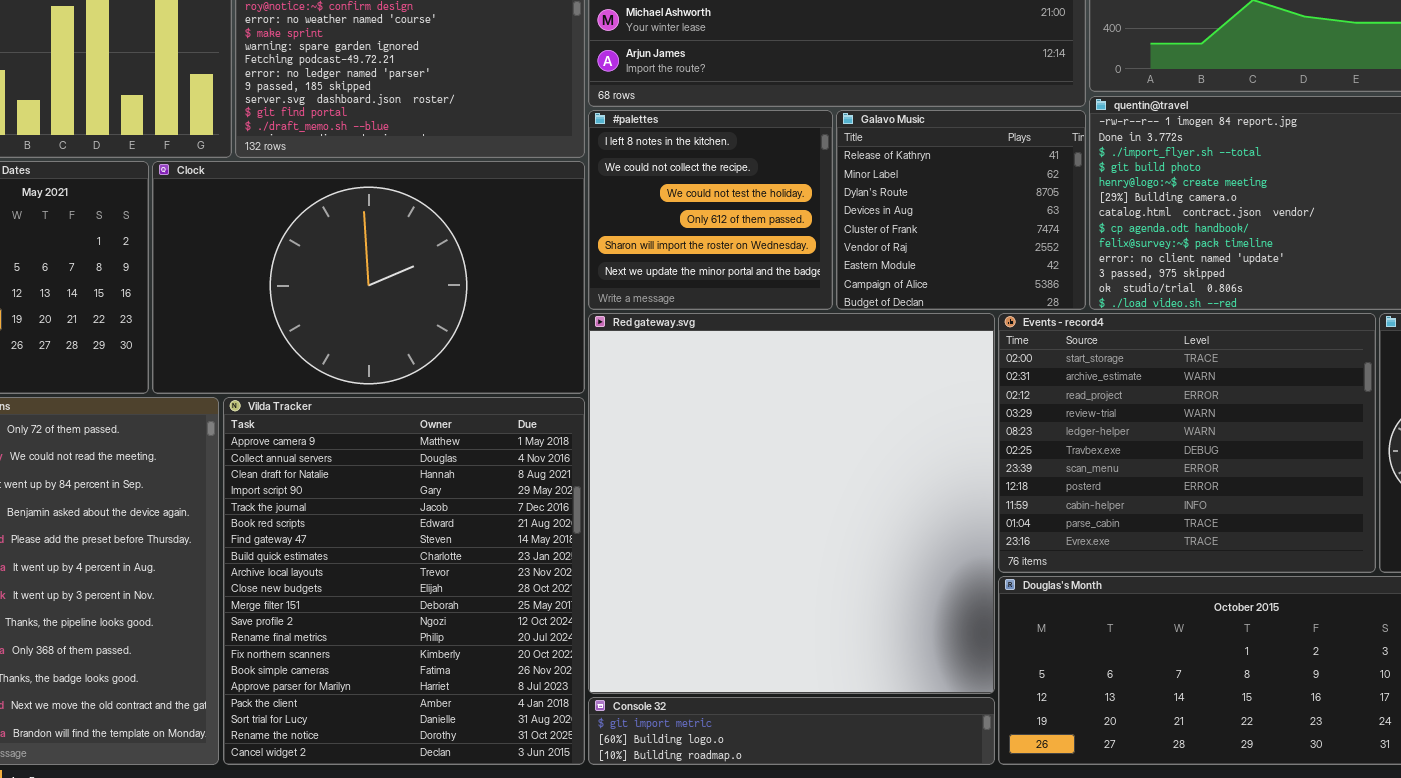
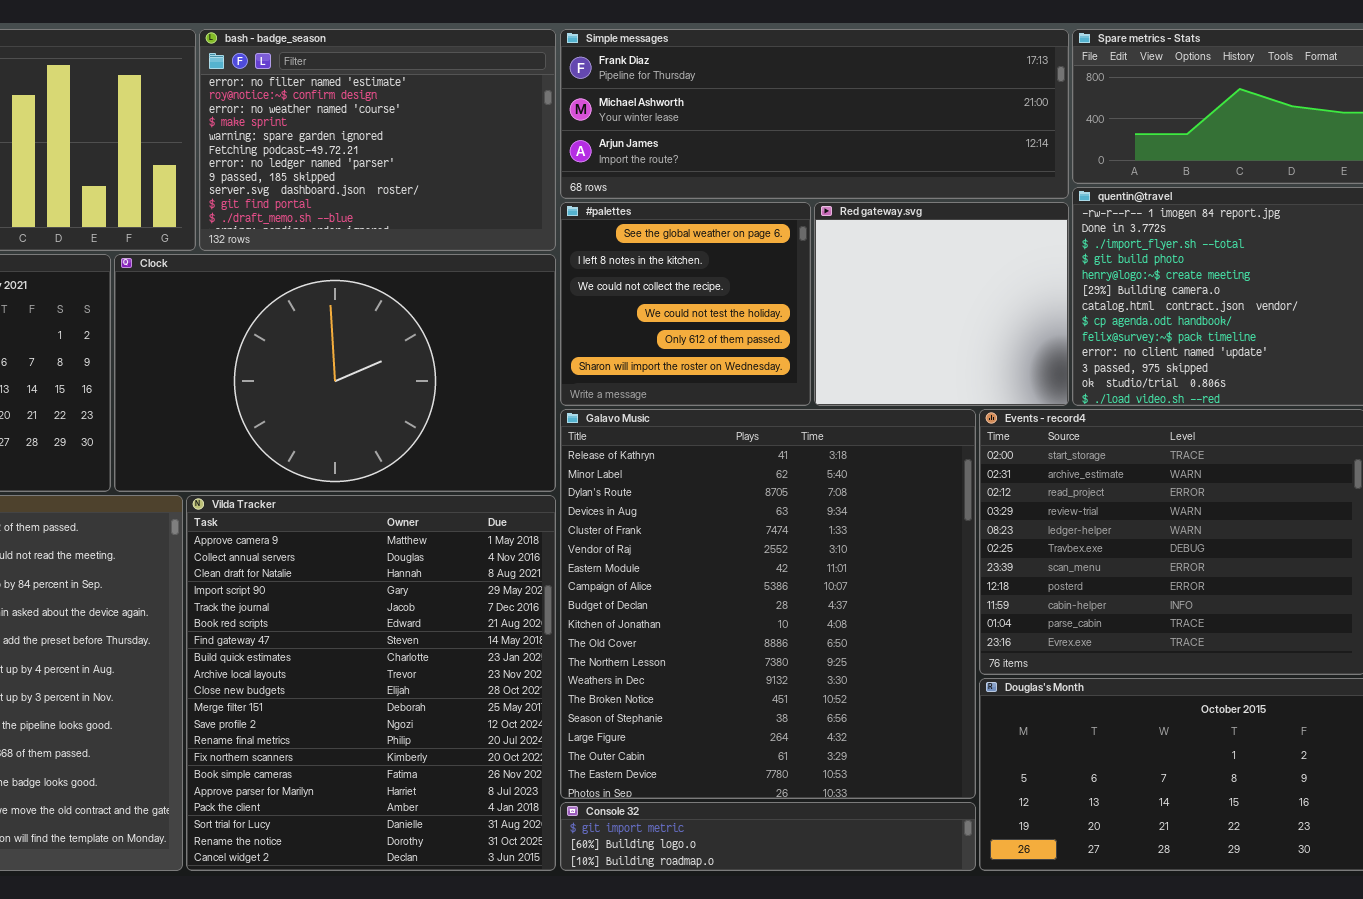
#palettes: [588,110,833,310] -> [560,202,811,406], scrolled up 1 row
Galavo Music: [836,110,1086,310] -> [560,409,976,799], moved, resized
Red gateway.svg: [588,313,995,694] -> [814,202,1069,406], moved, resized

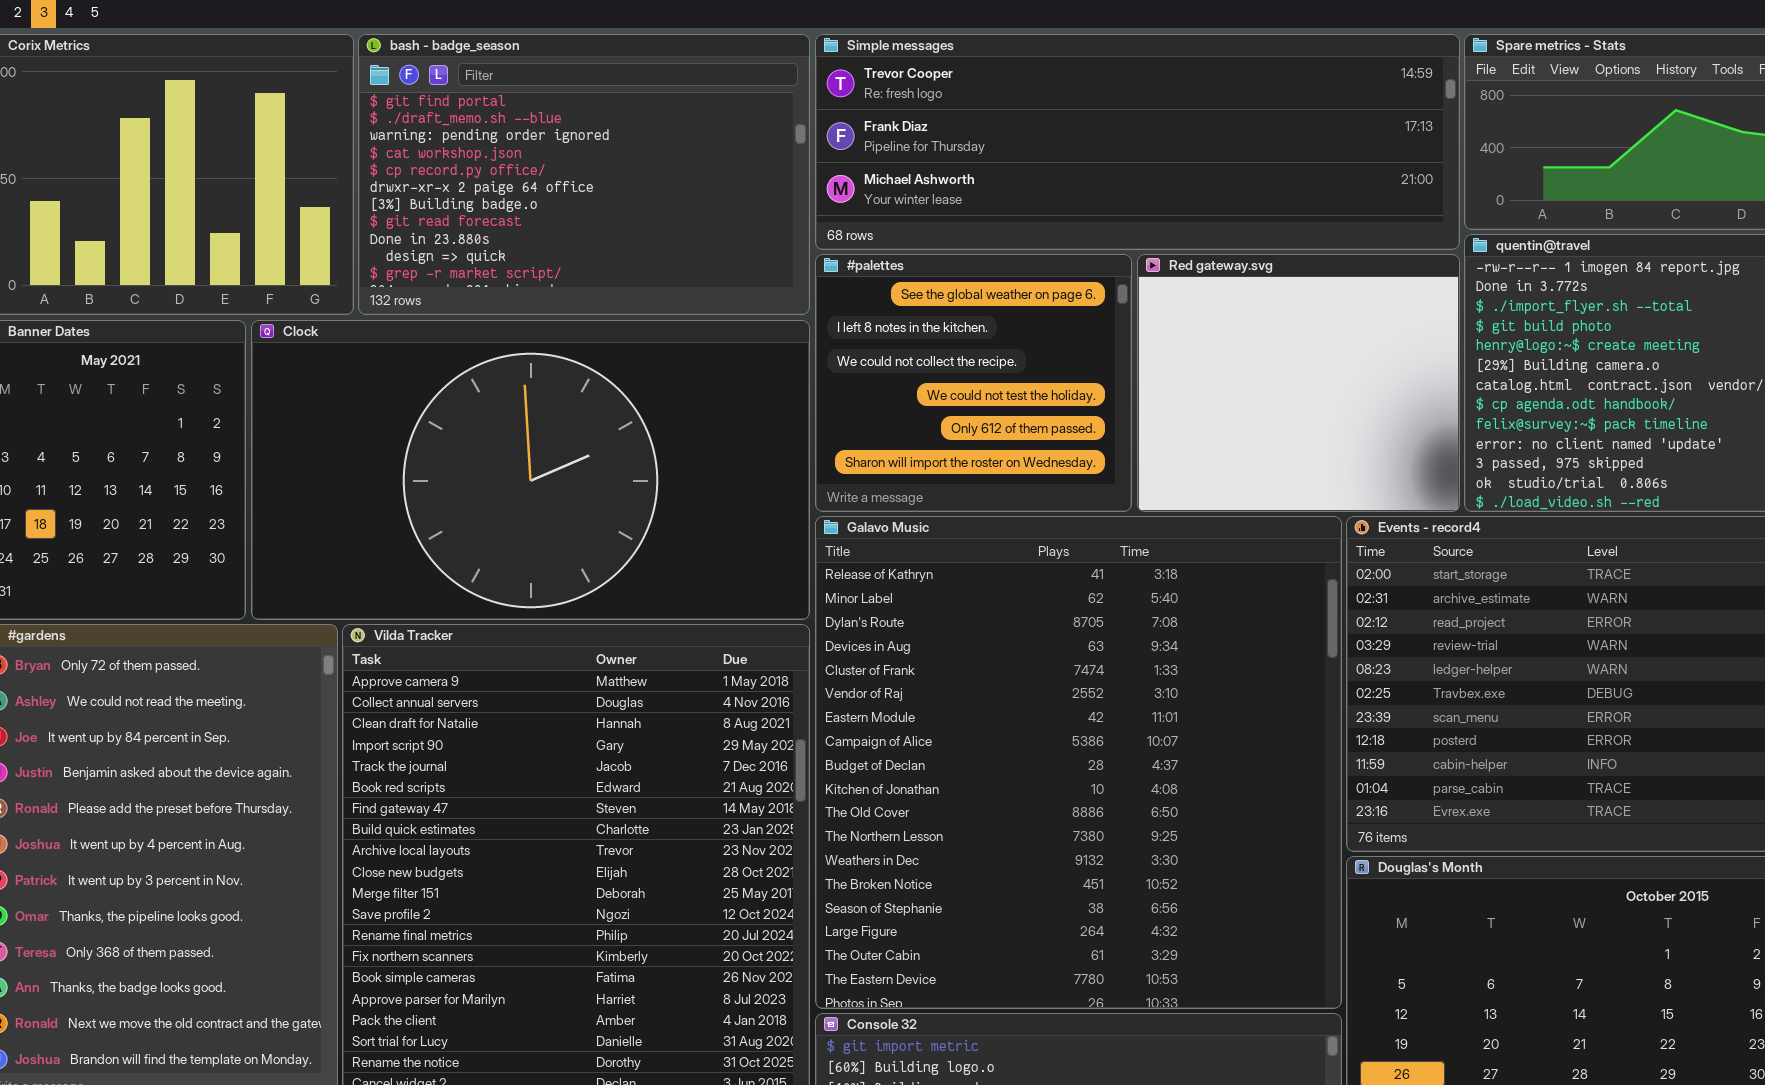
bash - badge_season: [199,29,556,251] -> [358,34,810,315], scrolled down 9 rows
Simple messages: [560,29,1069,199] -> [815,34,1460,250], scrolled up 1 row

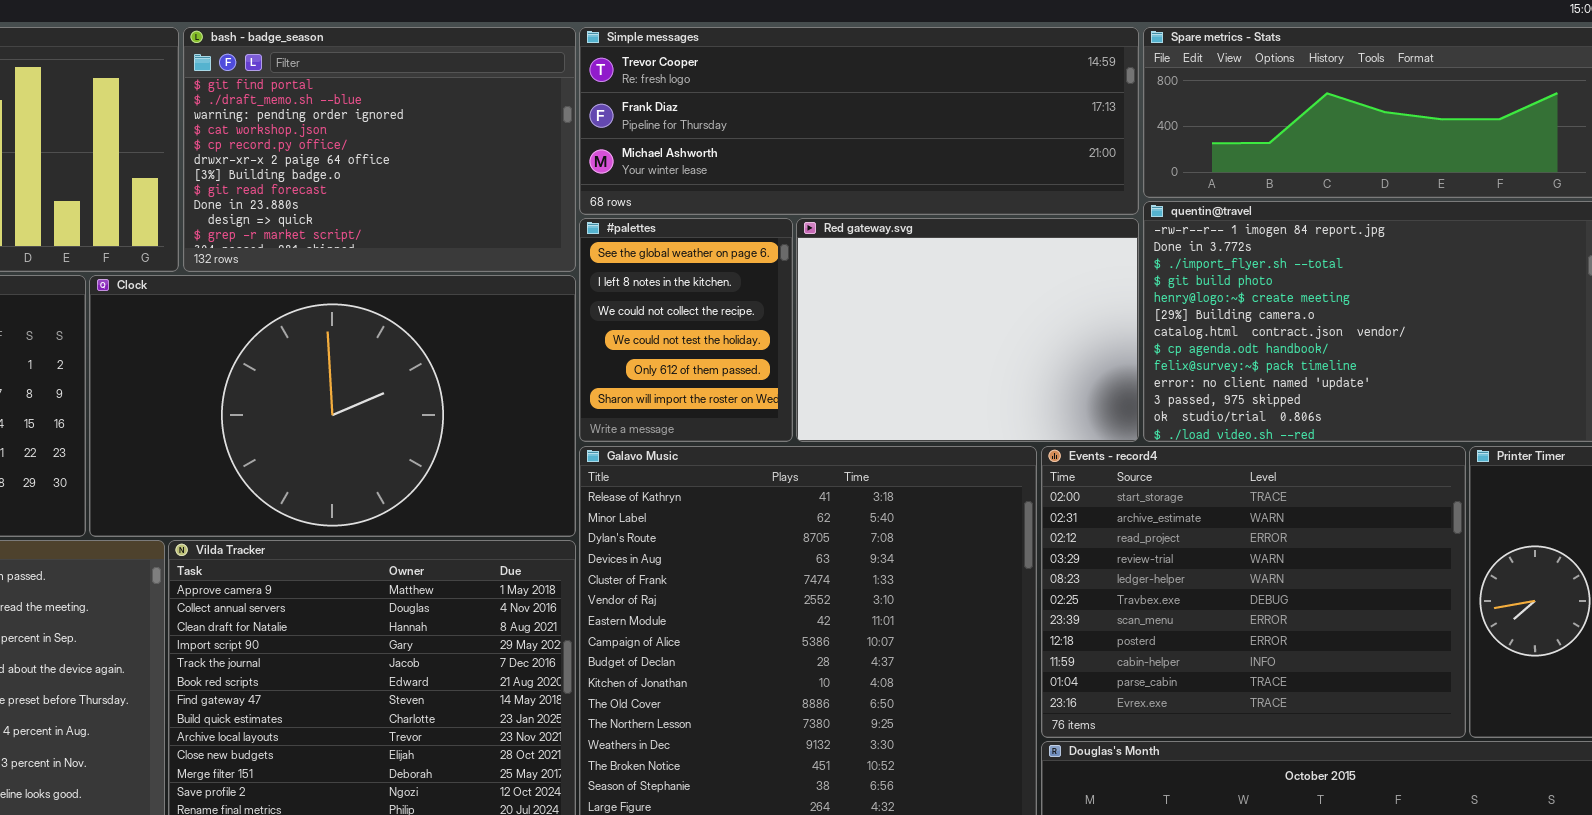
#palettes: [815,254,1132,512] -> [579,218,793,442], resized
Red gateway.svg: [1137,254,1460,512] -> [796,218,1139,442], resized

